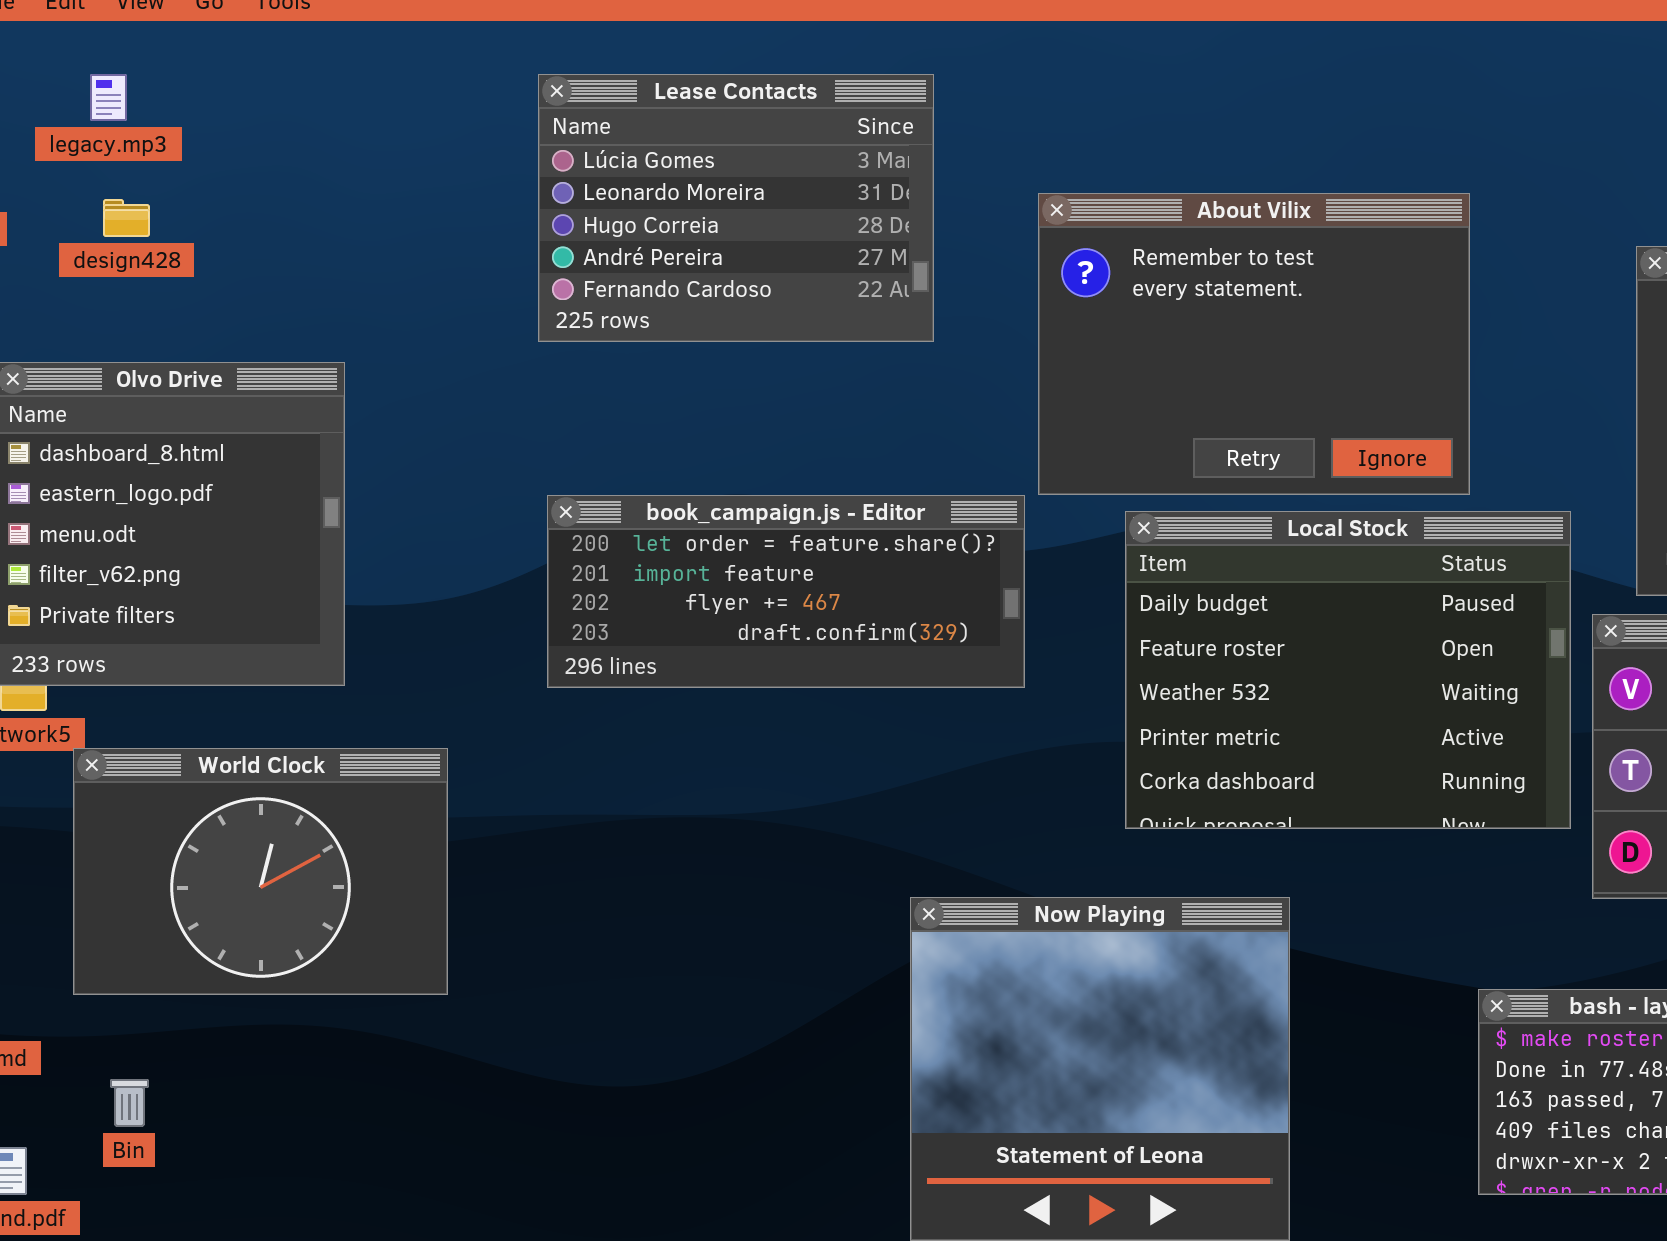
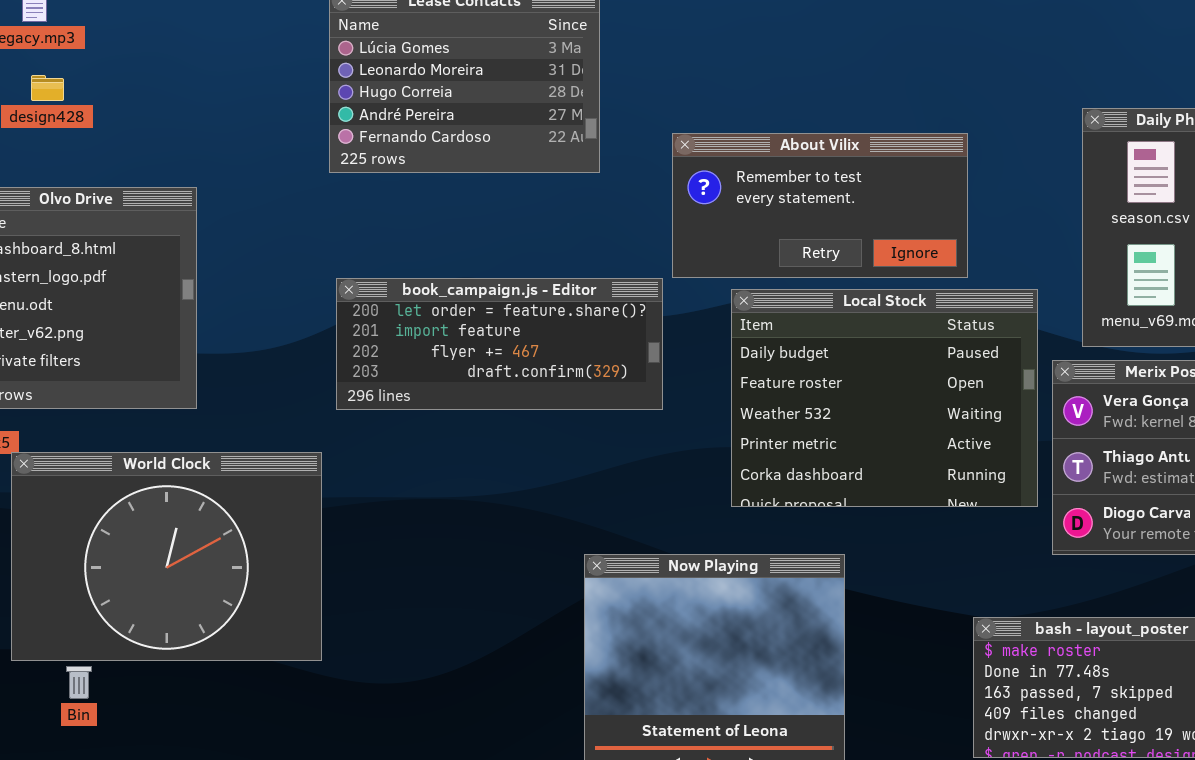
About Vilix: [1038,193,1470,495] -> [672,133,968,278], resized
World Clock: [73,748,448,995] -> [11,452,322,661], resized
Bin: [110,1079,149,1127] -> [66,666,92,699], moved

